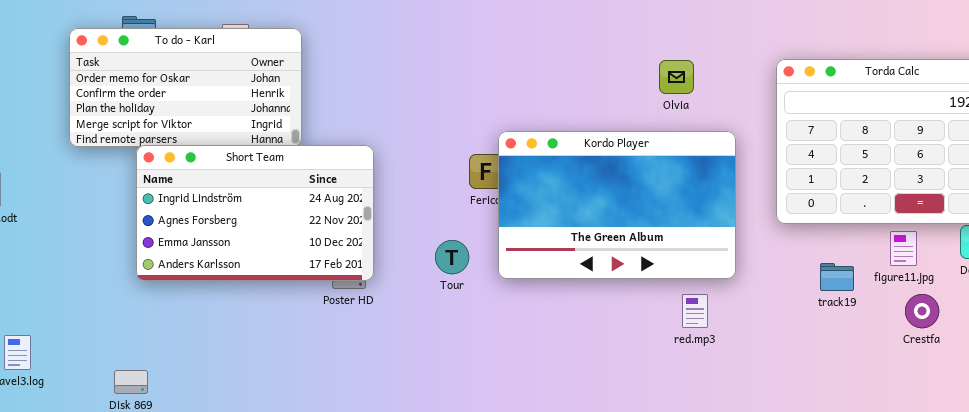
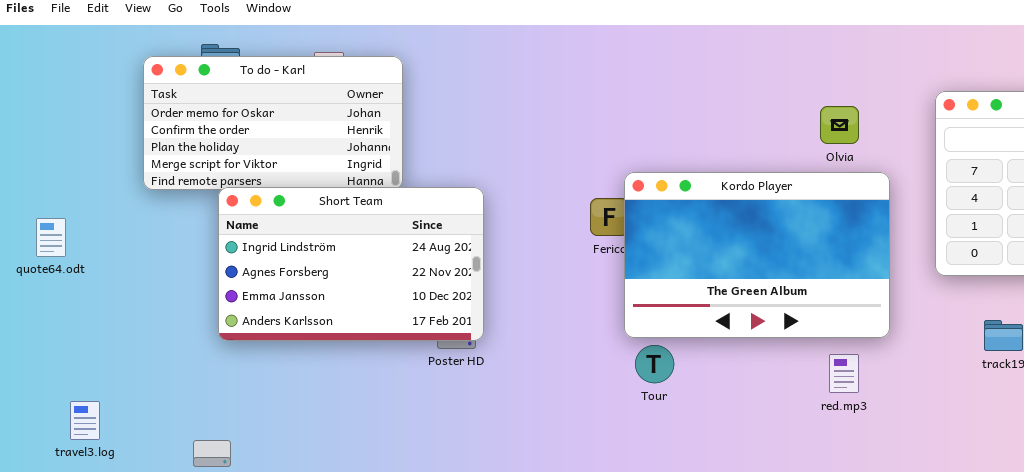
Olvia: [659,60,694,94] -> [820,106,859,144], moved
Tour: [435,240,469,274] -> [635,345,674,383], moved

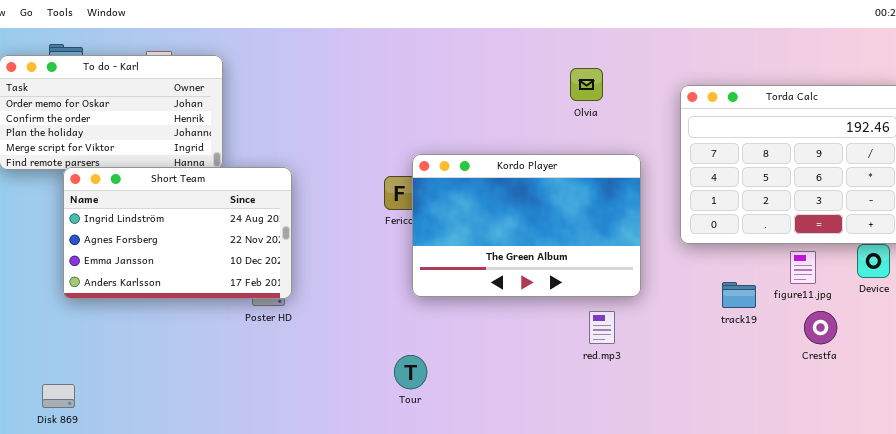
Olvia: [820,106,859,144] -> [570,68,603,101], moved
Tour: [635,345,674,383] -> [394,355,427,389], moved

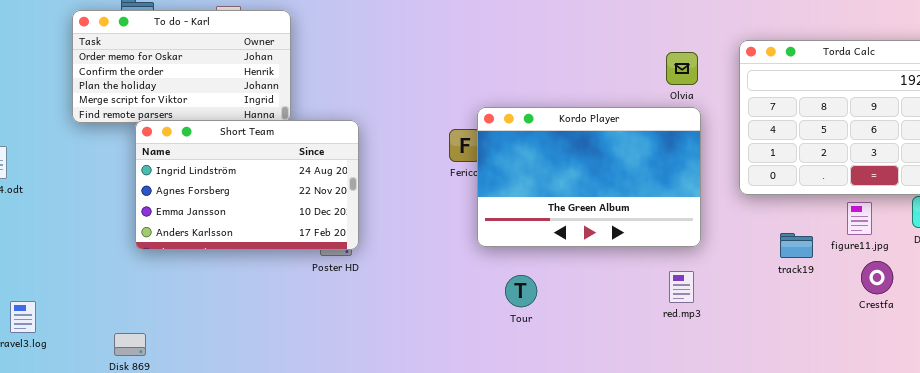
Olvia: [570,68,603,101] -> [666,52,698,85], moved
red.mp3: [589,311,615,344] -> [669,271,694,303], moved
Tour: [394,355,427,389] -> [505,275,537,307], moved

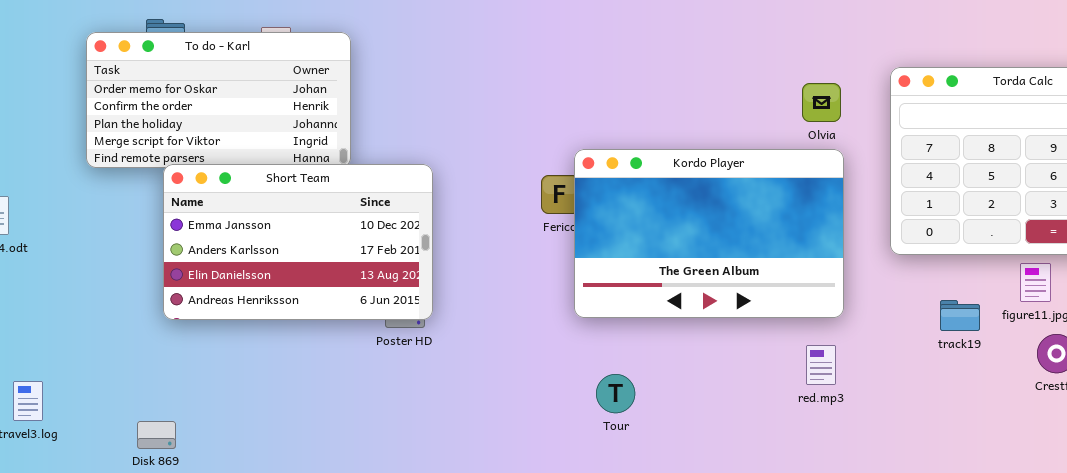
Short Team: [135,120,359,250] -> [163,164,433,320], scrolled down 2 rows
Tour: [505,275,537,307] -> [596,374,635,413], moved

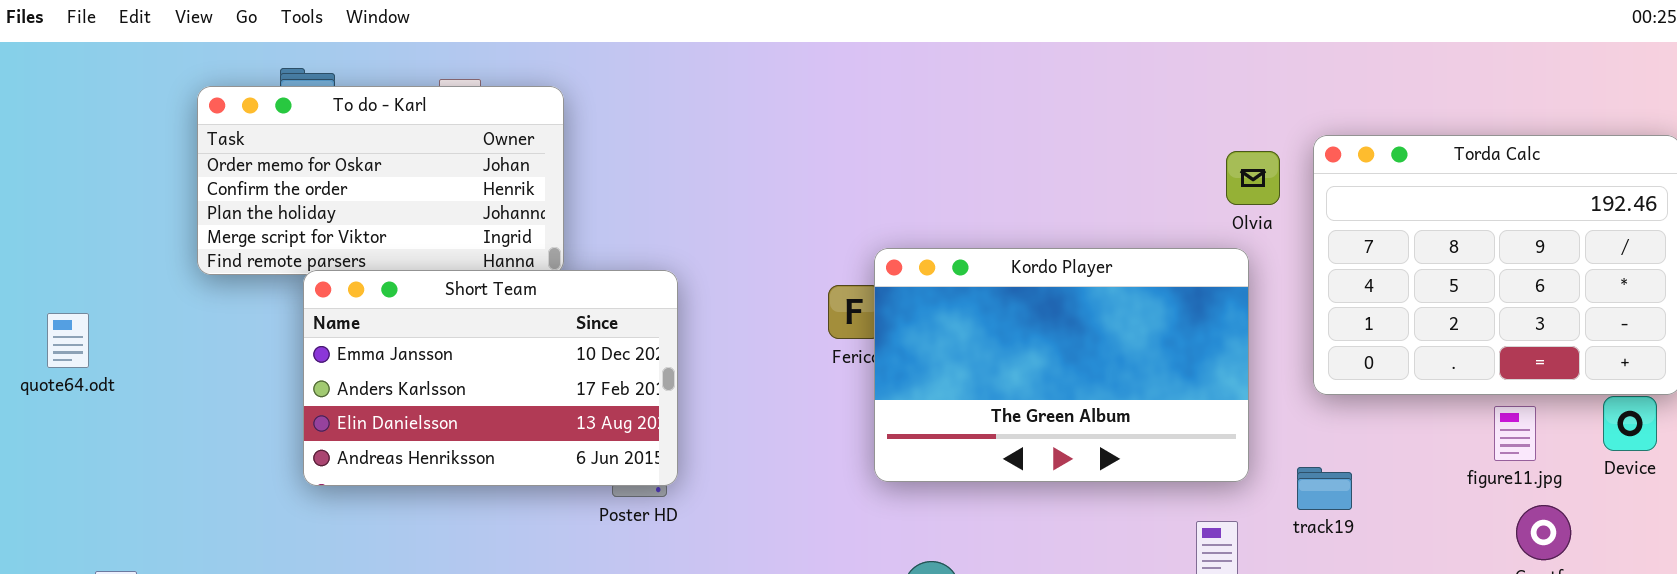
Olvia: [802,83,841,122] -> [1226,151,1280,205], moved
track19: [940,300,980,331] -> [1297,467,1352,510], moved

